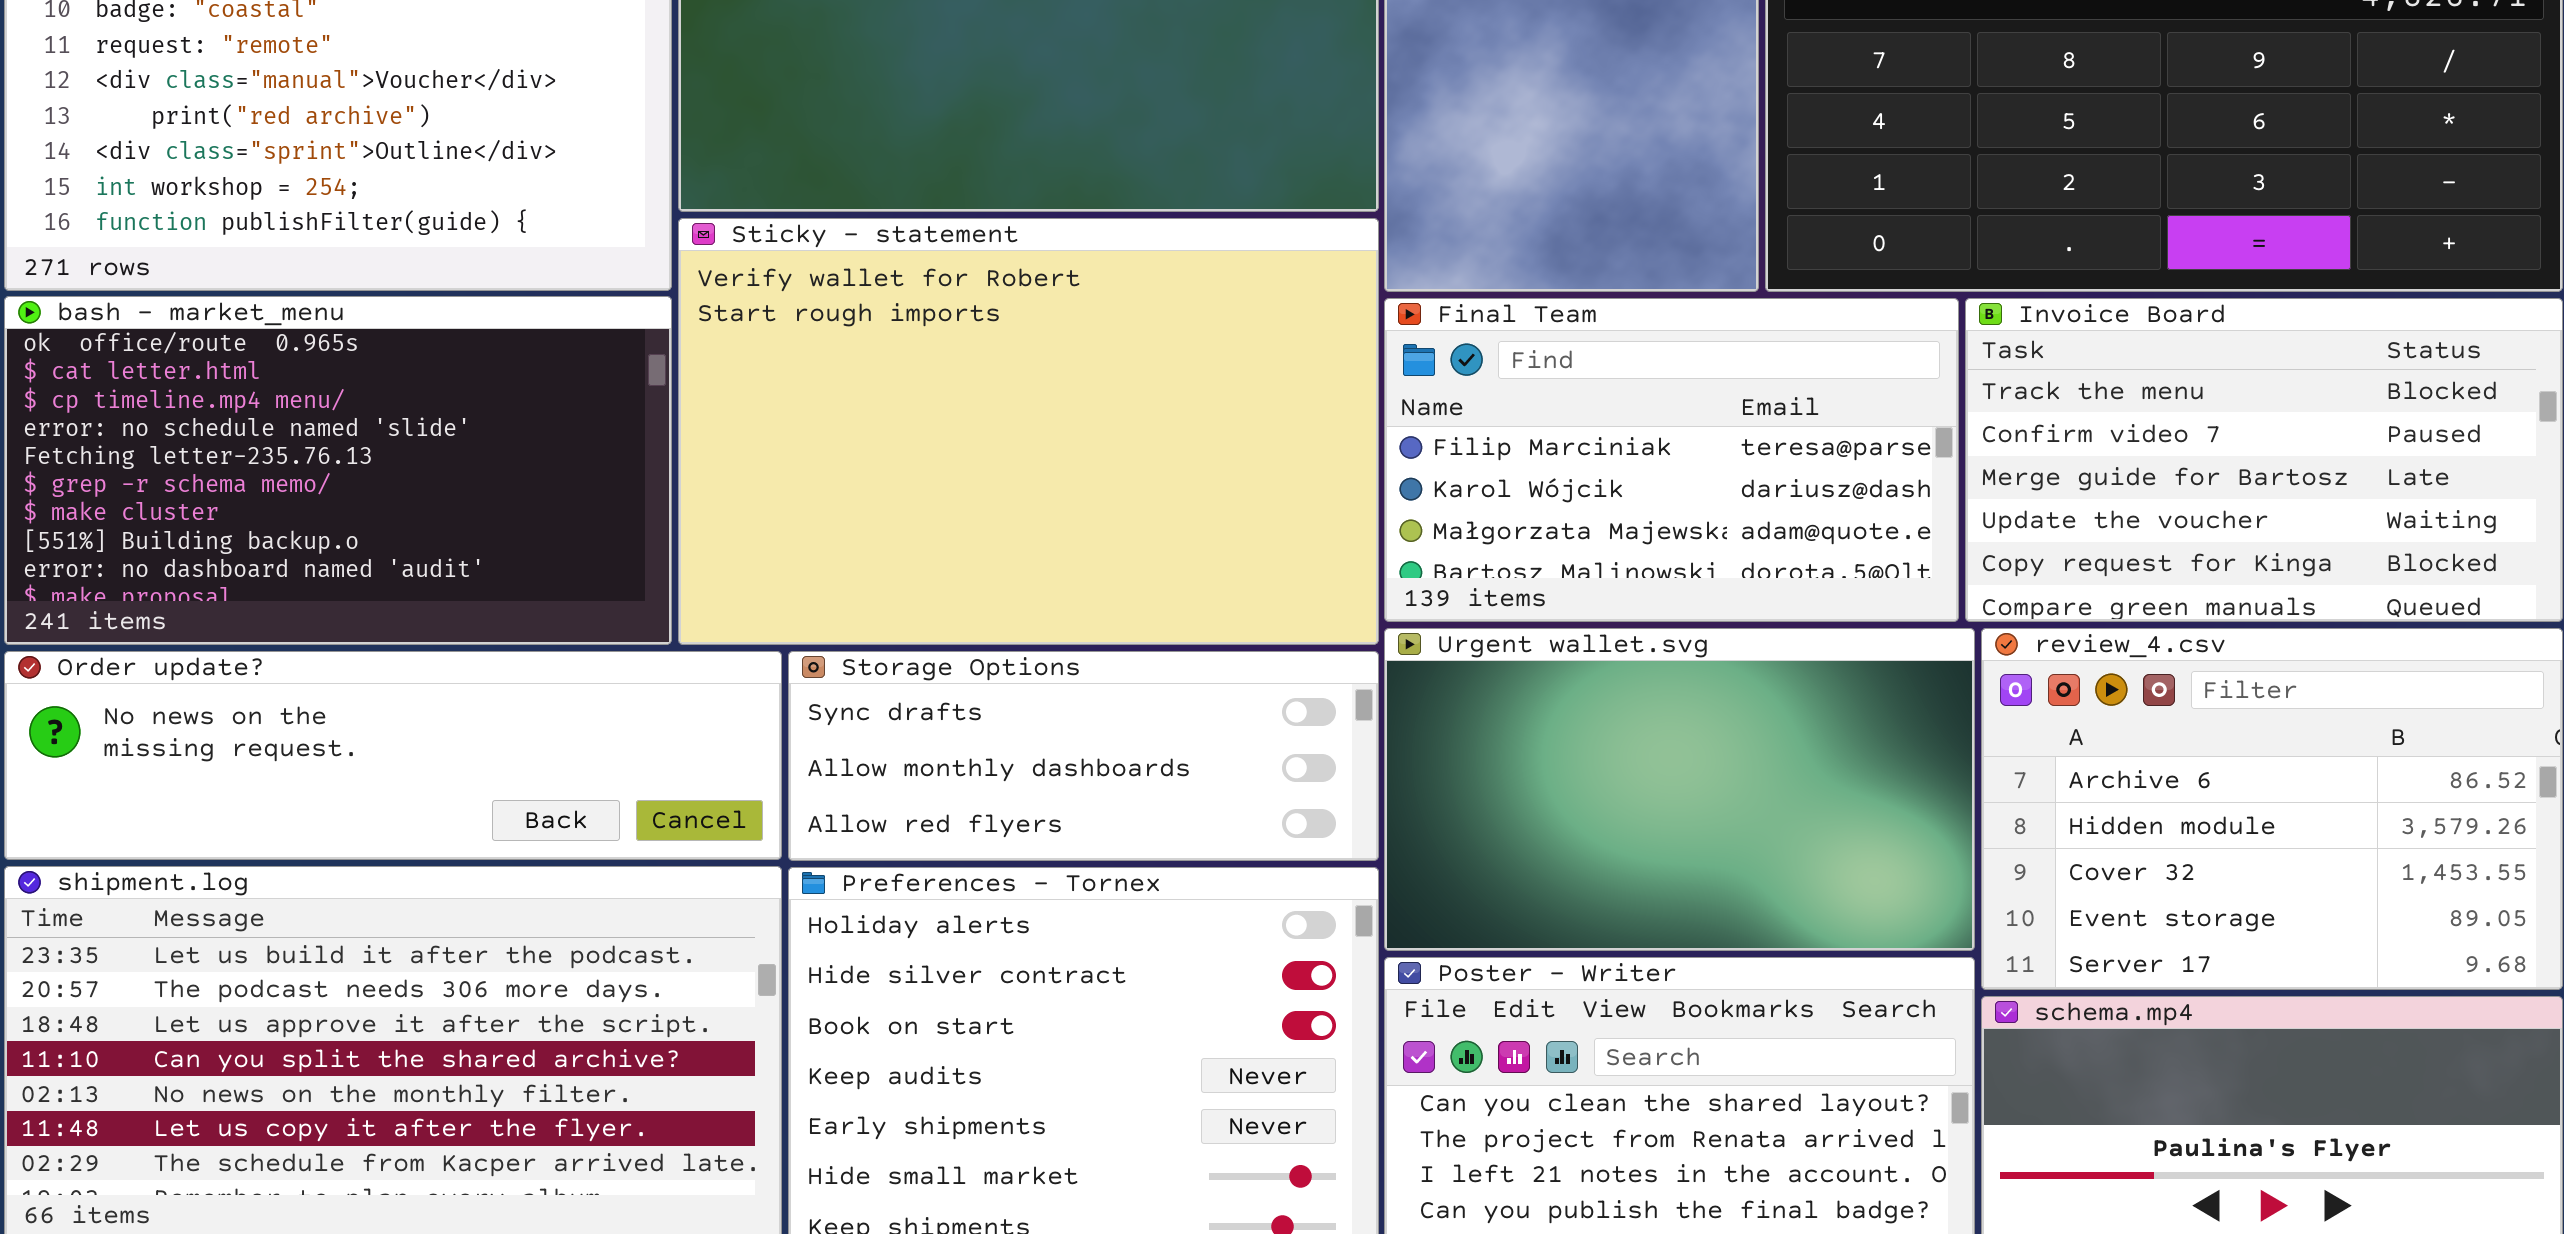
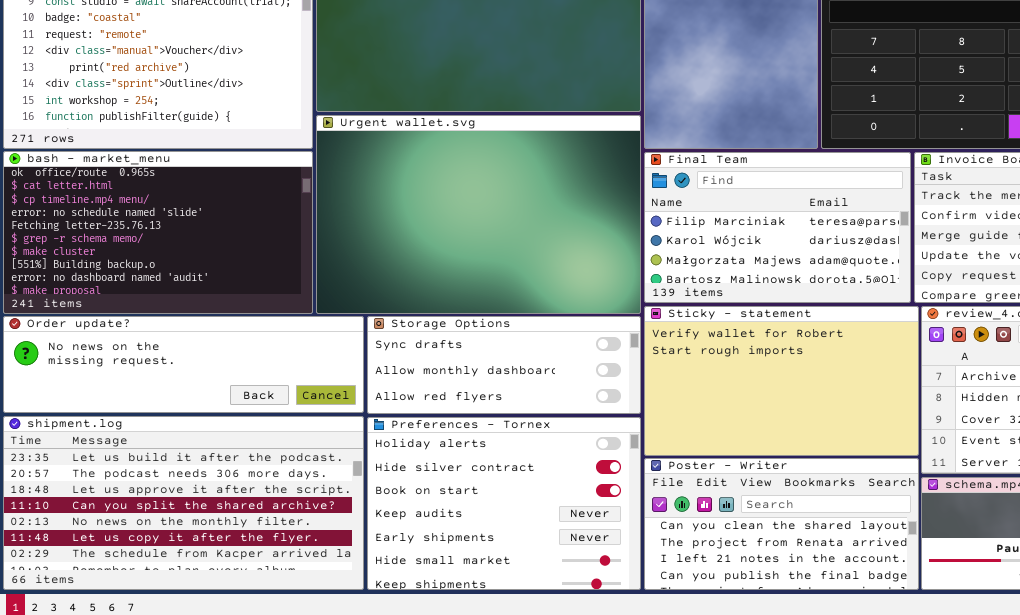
Sticky - statement: [678,218,1379,645] -> [644,306,919,456], moved, resized
Urgent wallet.svg: [1384,628,1975,951] -> [316,115,641,314], moved, resized

